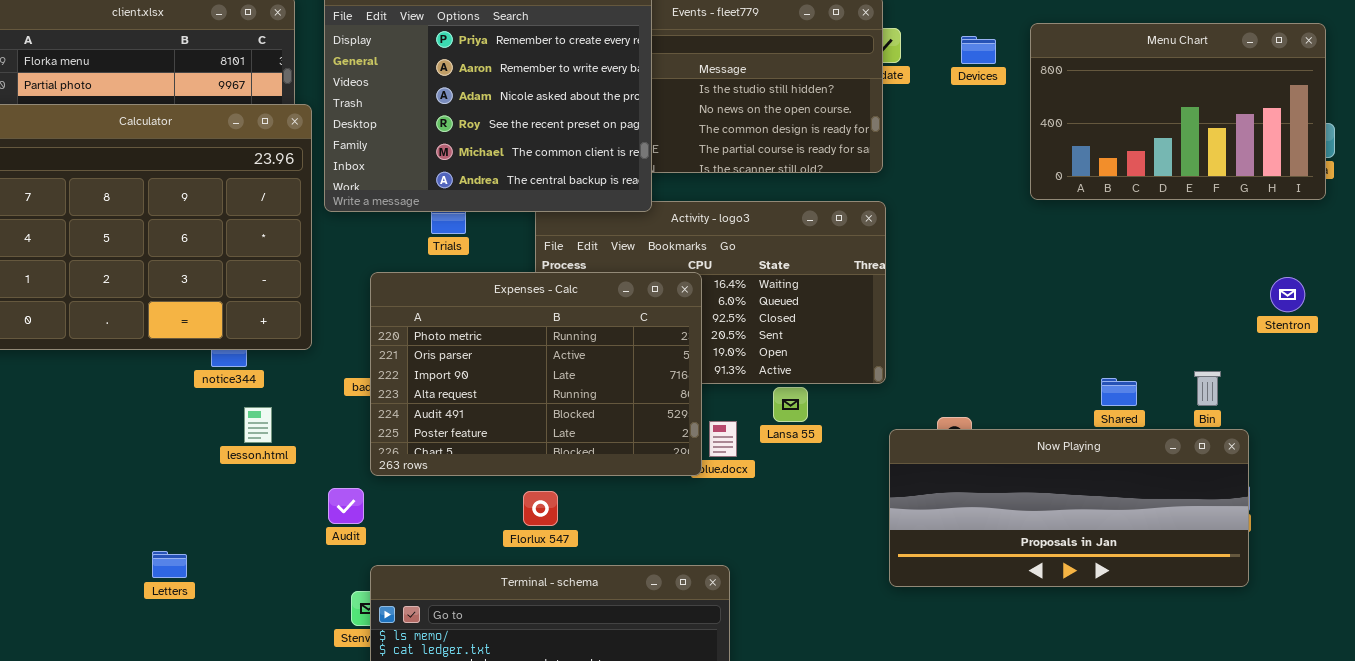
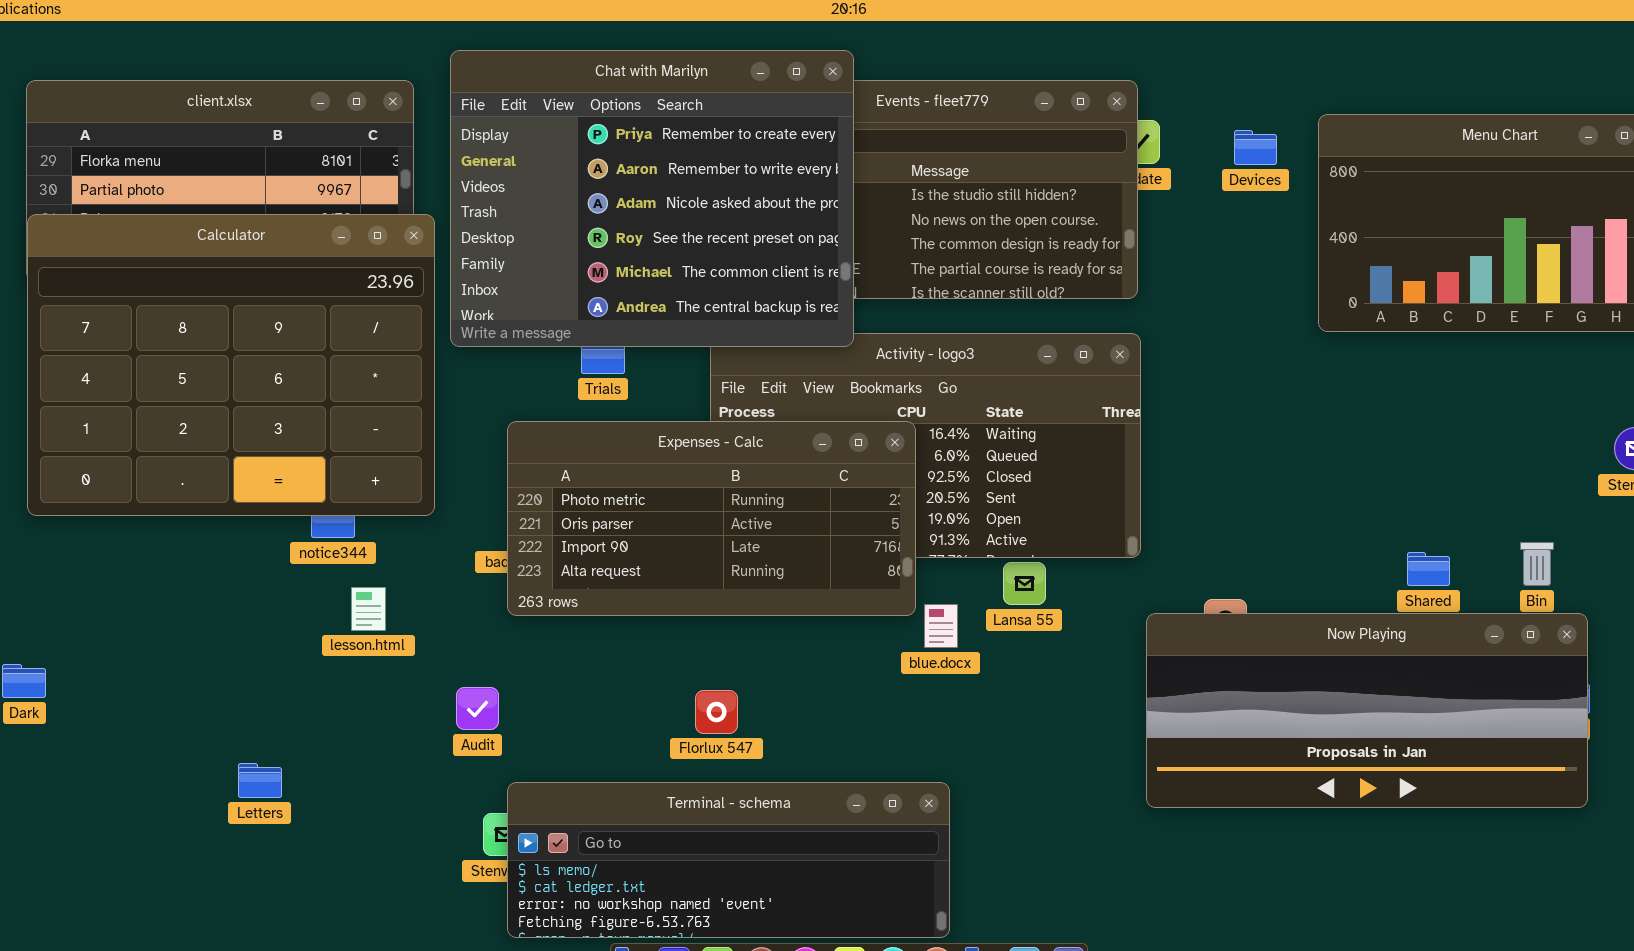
Expenses - Calc: [370,272,702,476] -> [507,421,916,616], resized

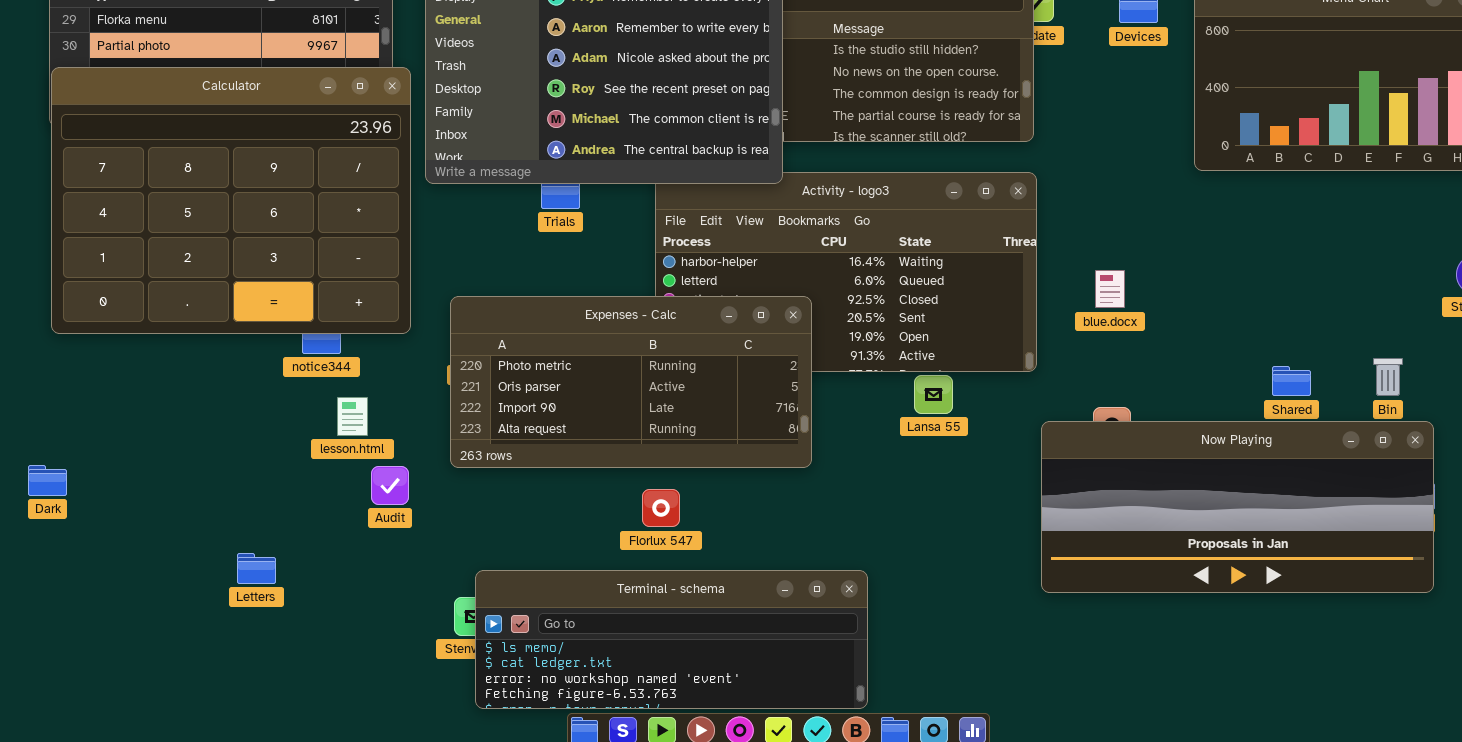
Expenses - Calc: [507,421,916,616] -> [450,296,812,468], moved
blue.docx: [924,604,958,648] -> [1095,270,1125,308], moved
Audit: [456,687,499,730] -> [371,466,409,505], moved

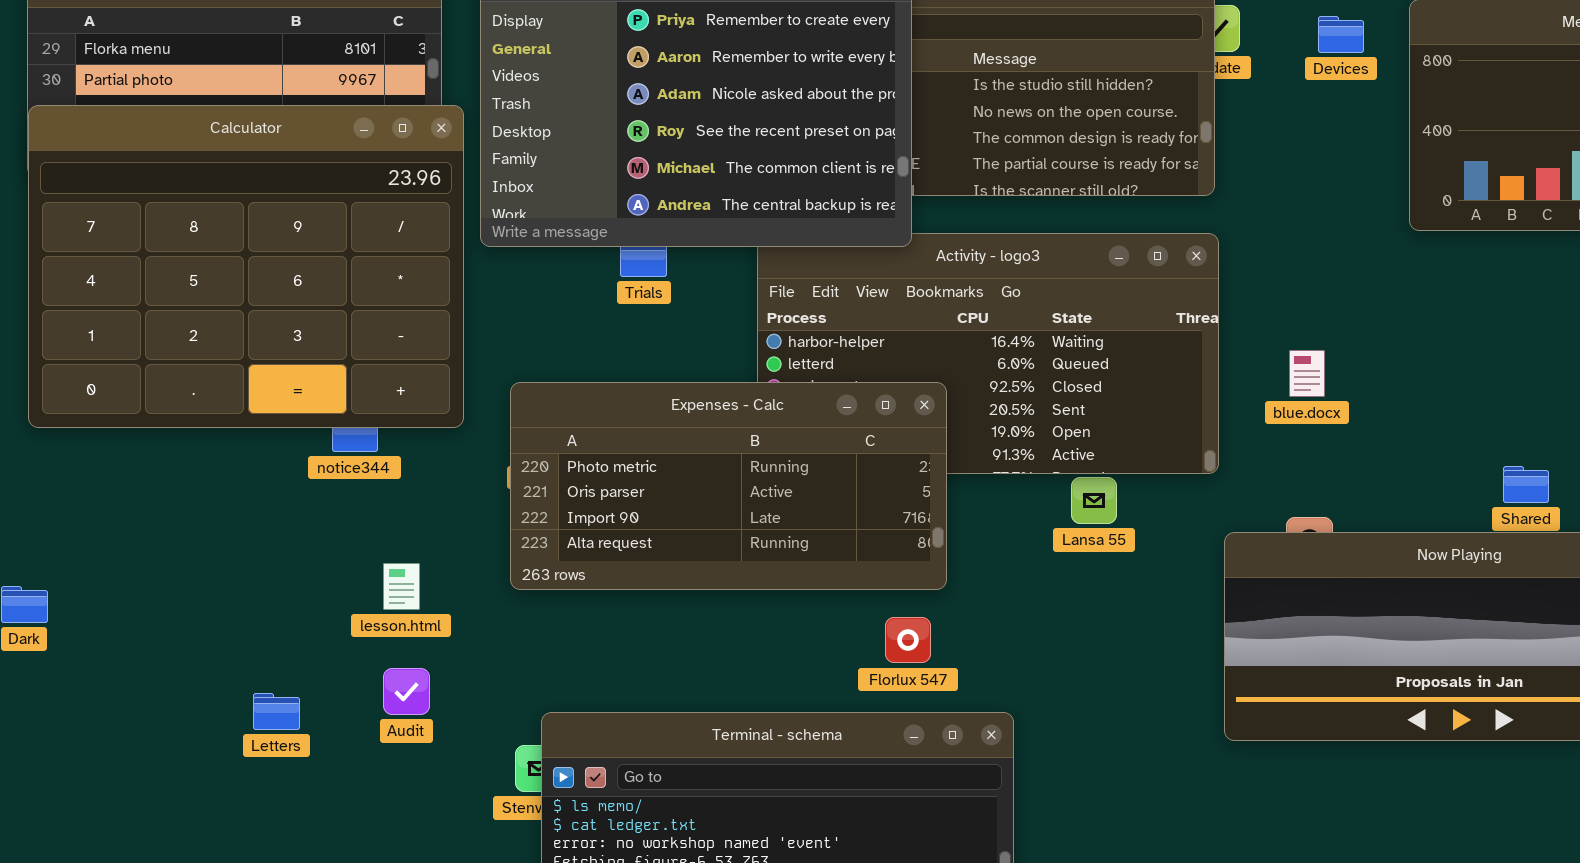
lesson.html: [337,397,368,436] -> [383,563,420,610], moved
Audit: [371,466,409,505] -> [383,668,430,715], moved
Florlux 547: [642,489,680,527] -> [885,617,931,663], moved

